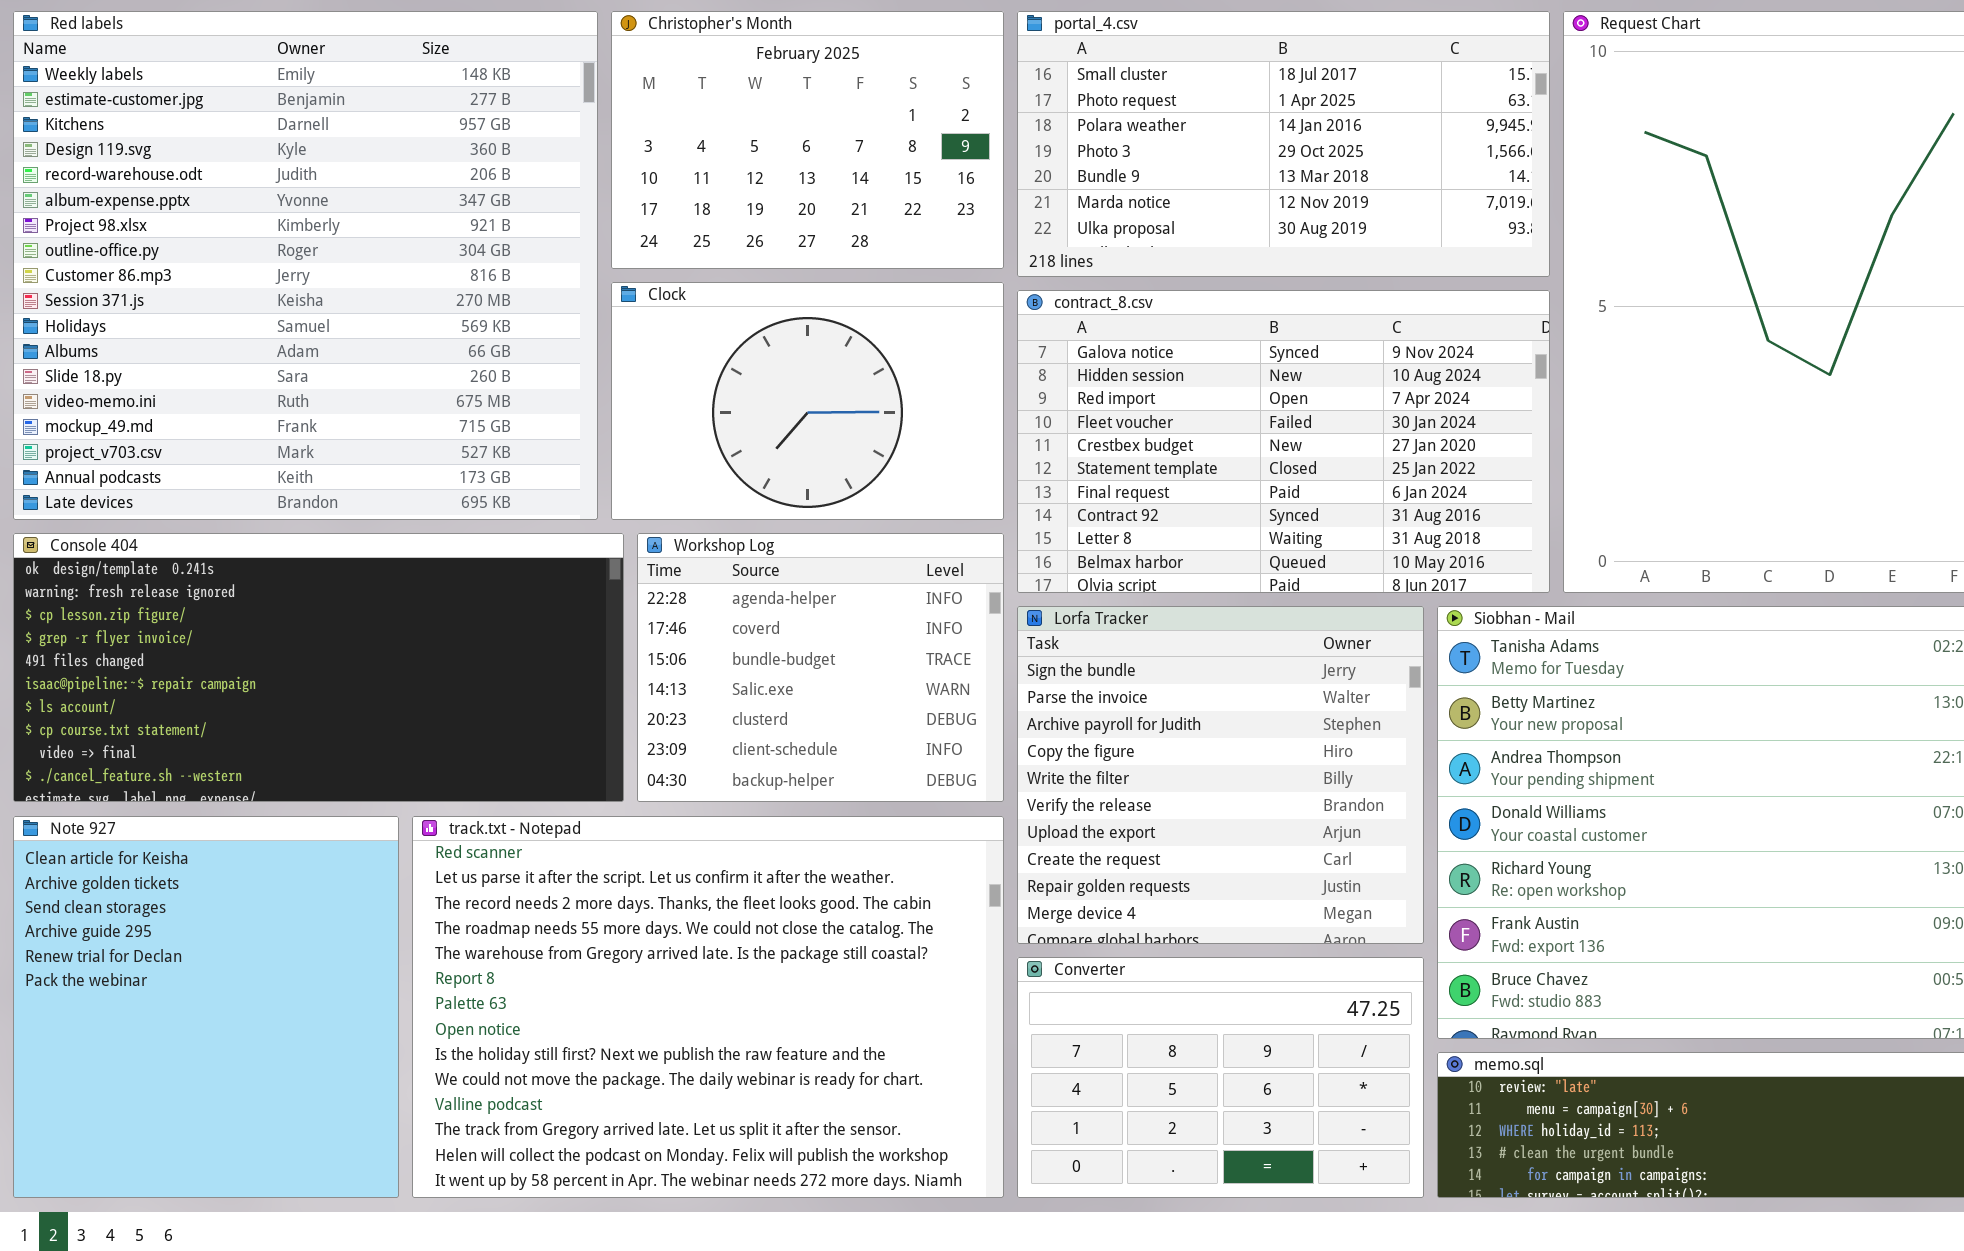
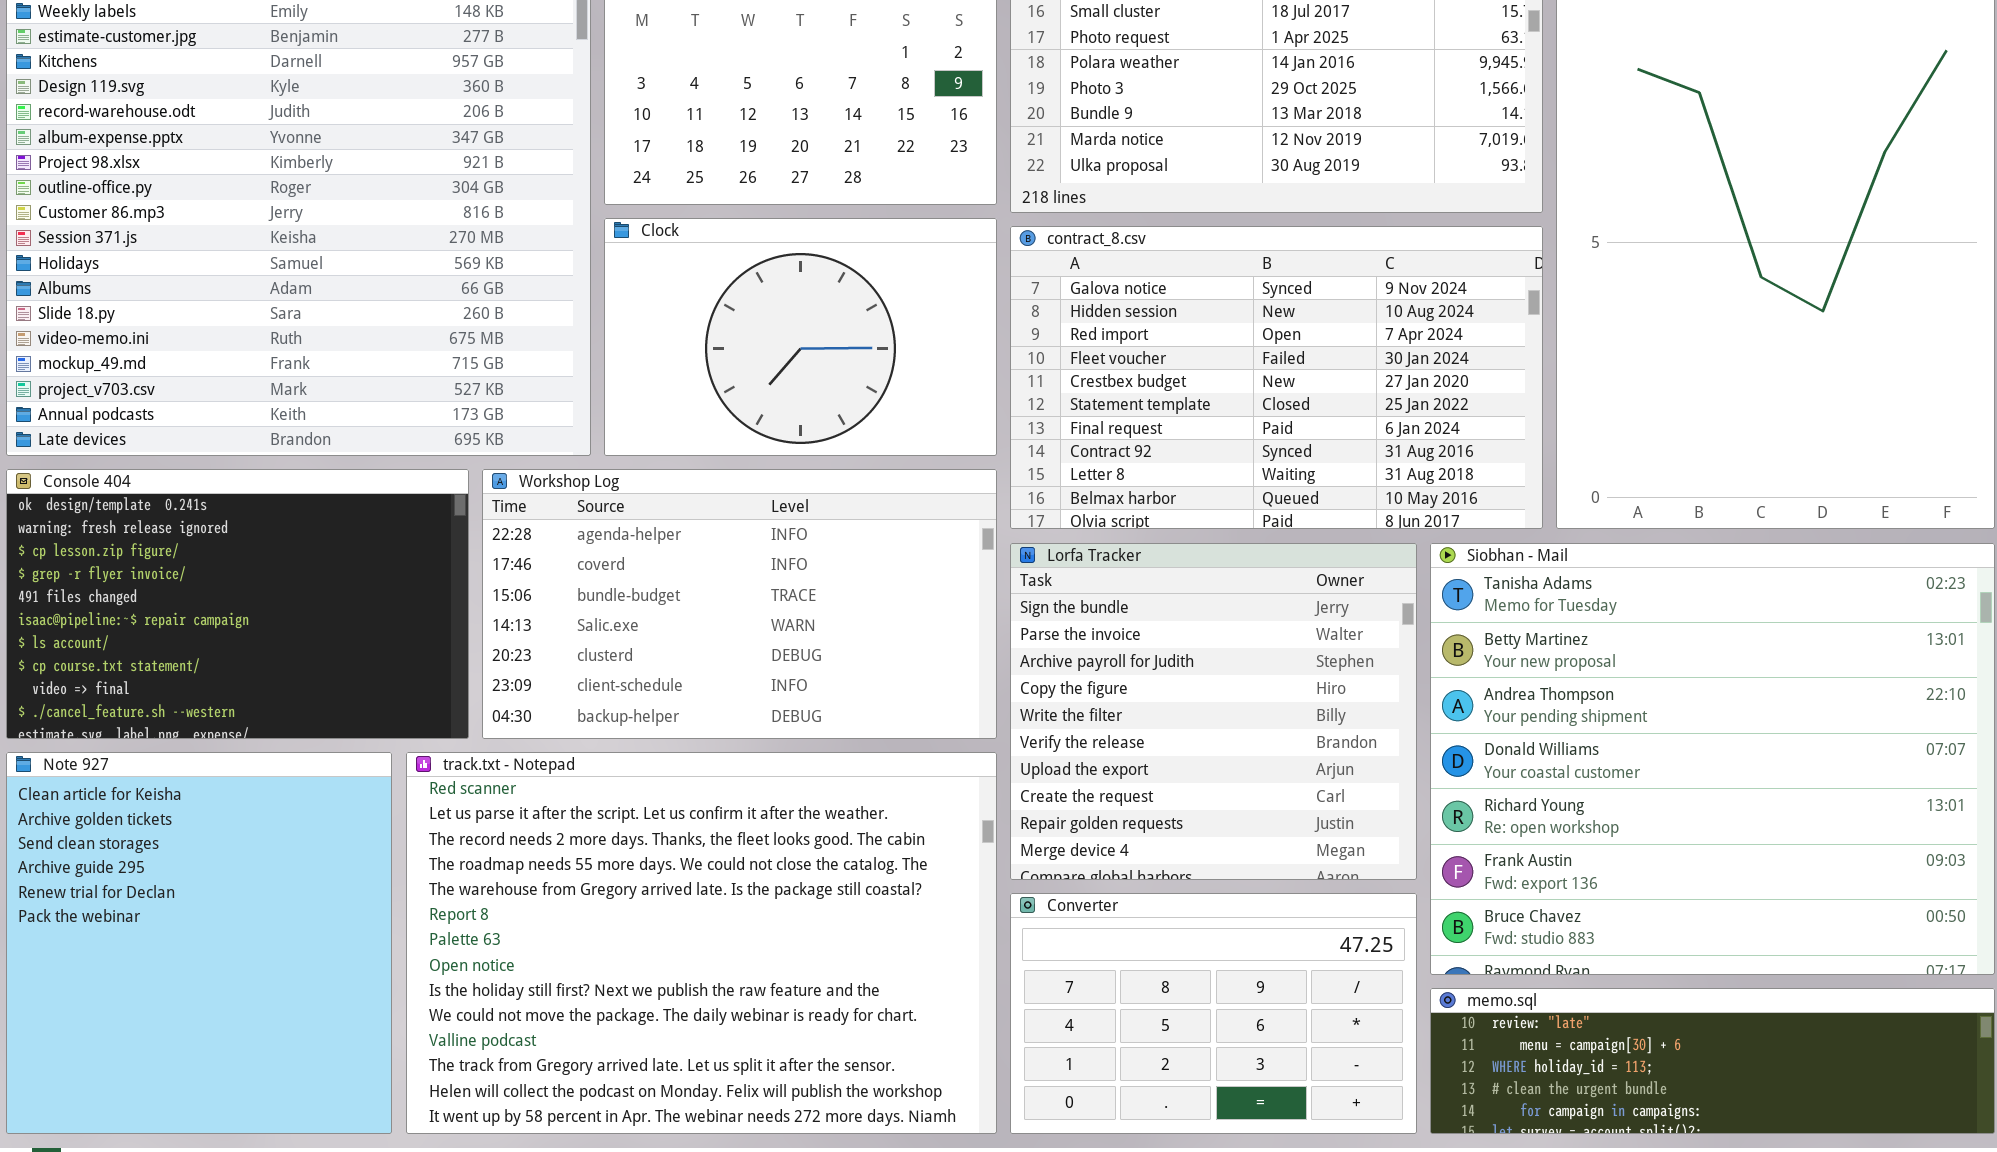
Console 404: [13,533,624,802] -> [6,469,469,739], resized
Workshop Log: [637,533,1004,802] -> [482,469,997,739], resized

